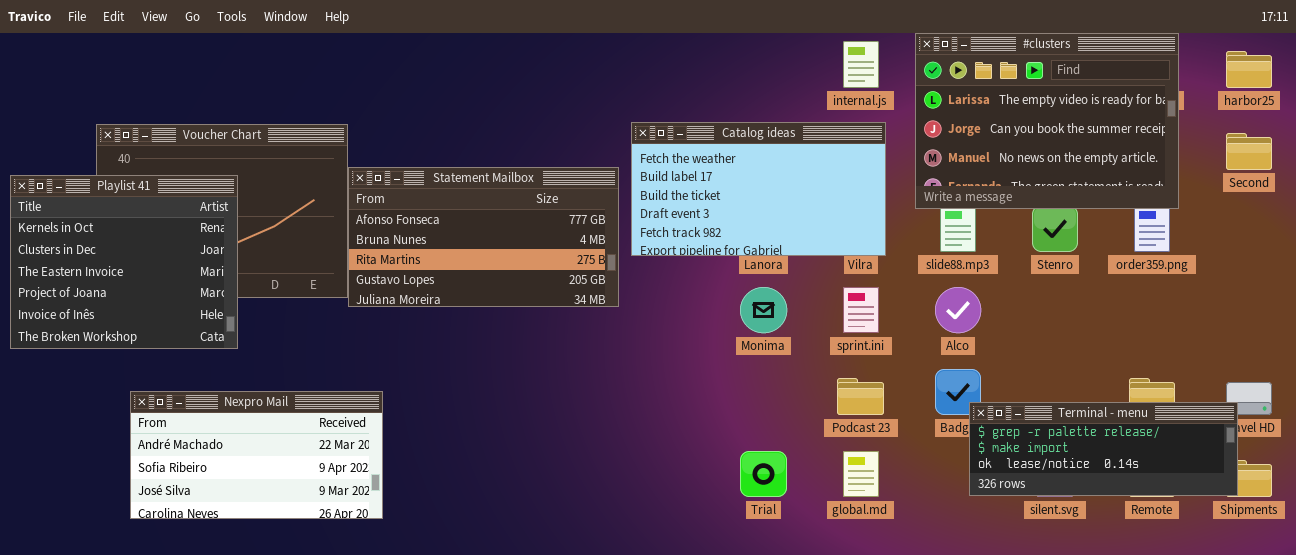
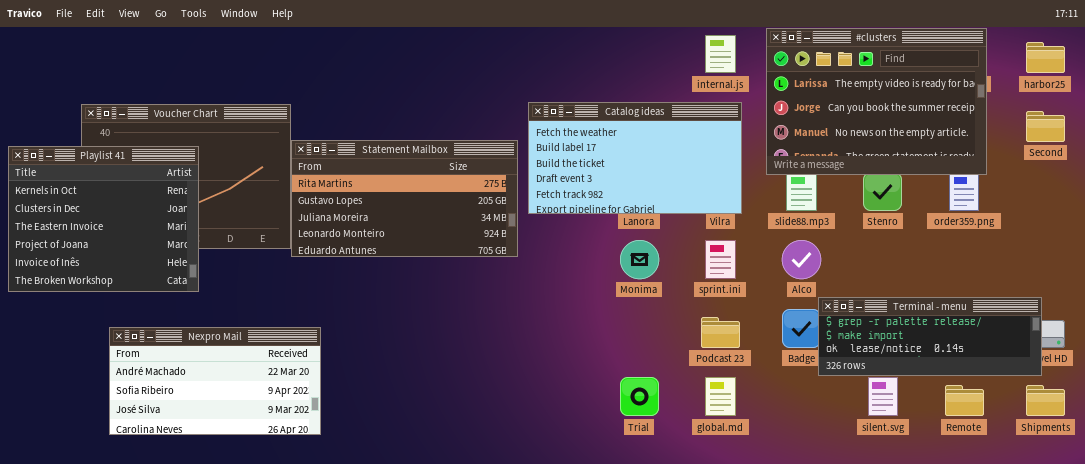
Statement Mailbox: [348,167,619,307] -> [291,140,518,257], scrolled down 2 rows
Terminal - menu: [969,402,1238,496] -> [818,297,1042,376], moved

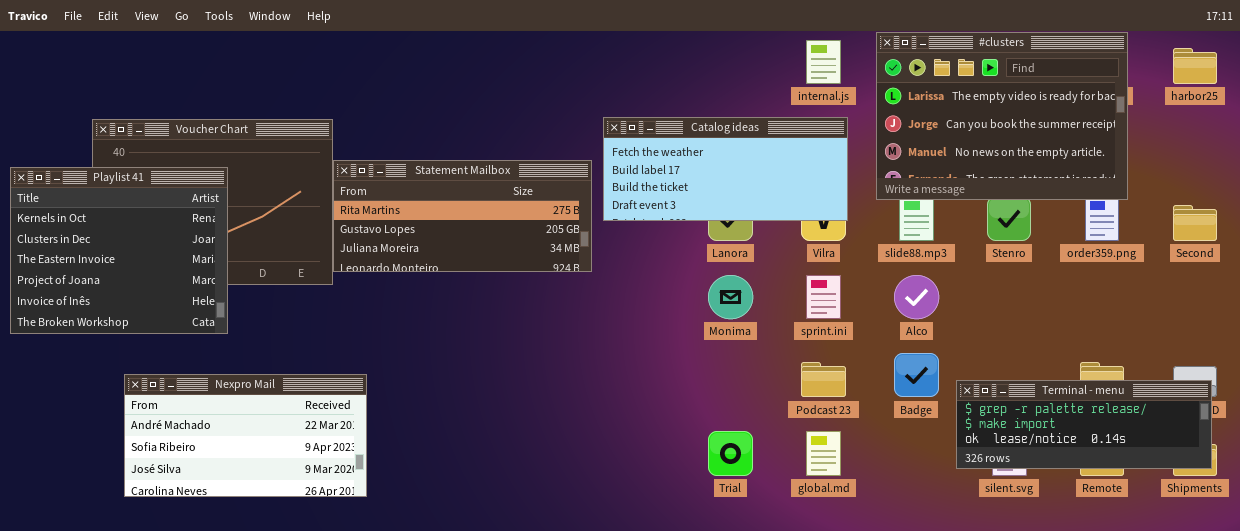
Catalog ideas: [528,102,742,214] -> [603,117,848,221], resized
Second: [1026,111,1065,142] -> [1173,205,1217,241], moved
Statement Mailbox: [291,140,518,257] -> [333,160,592,272], resized
Terminal - menu: [818,297,1042,376] -> [956,380,1212,469], moved

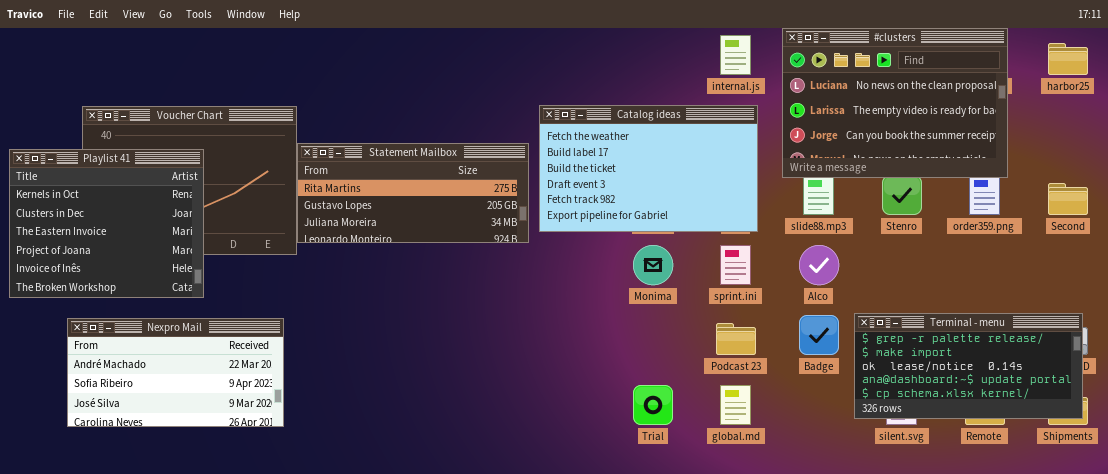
#clusters: [876,32,1128,200] -> [782,28,1008,178], scrolled up 1 row
Catalog ideas: [603,117,848,221] -> [539,105,758,232], resized
Nexpro Mail: [124,374,367,497] -> [67,318,284,427], moved
Terminal - menu: [956,380,1212,469] -> [854,313,1083,419], resized

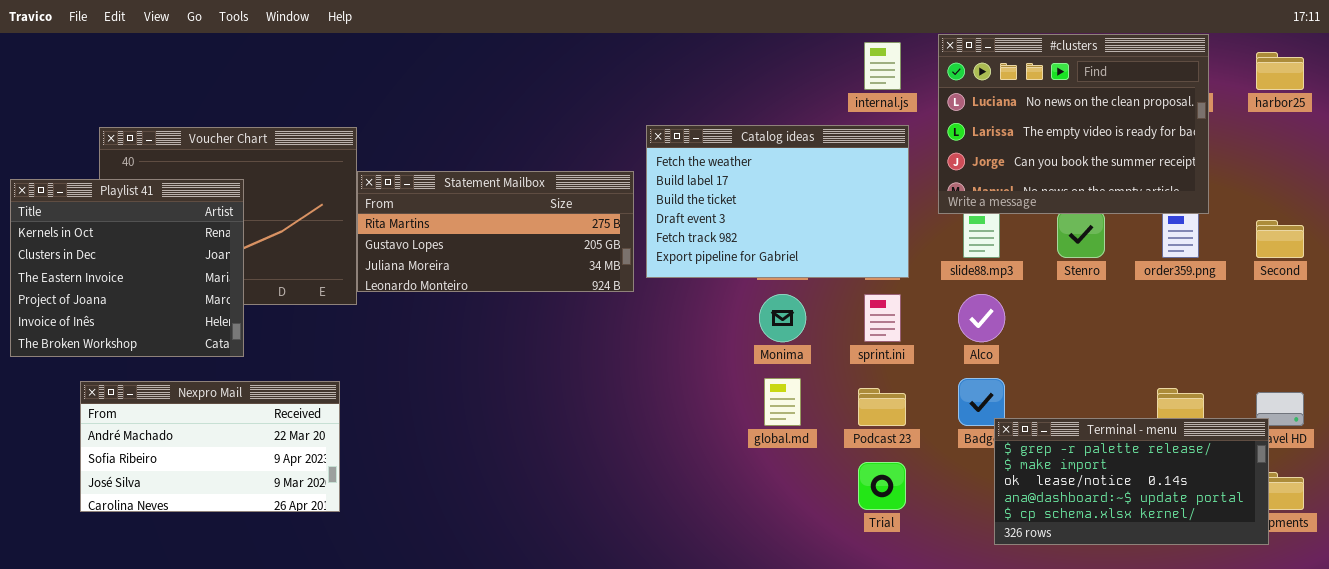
Terminal - menu: [854,313,1083,419] -> [994,418,1269,545], moved
Trial: [633,385,673,425] -> [858,462,906,510], moved
global.md: [720,385,751,425] -> [764,378,801,426], moved

